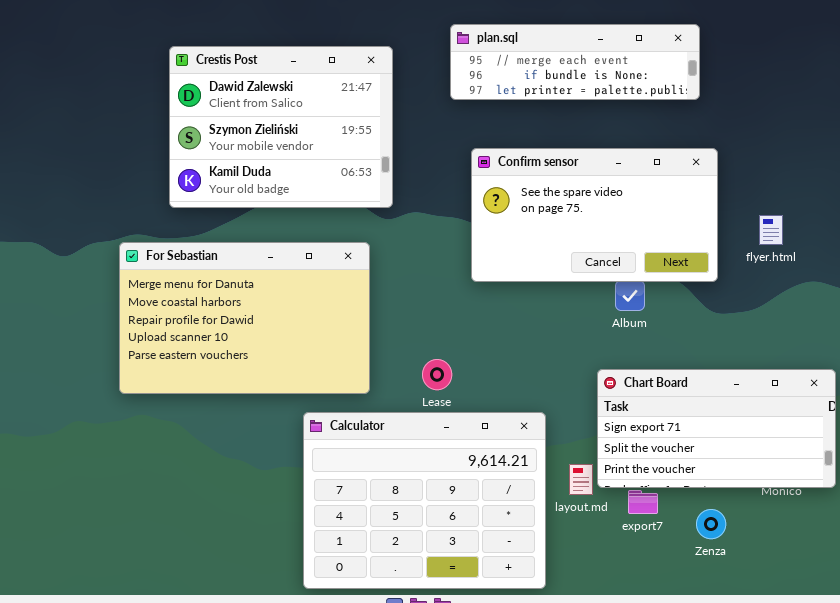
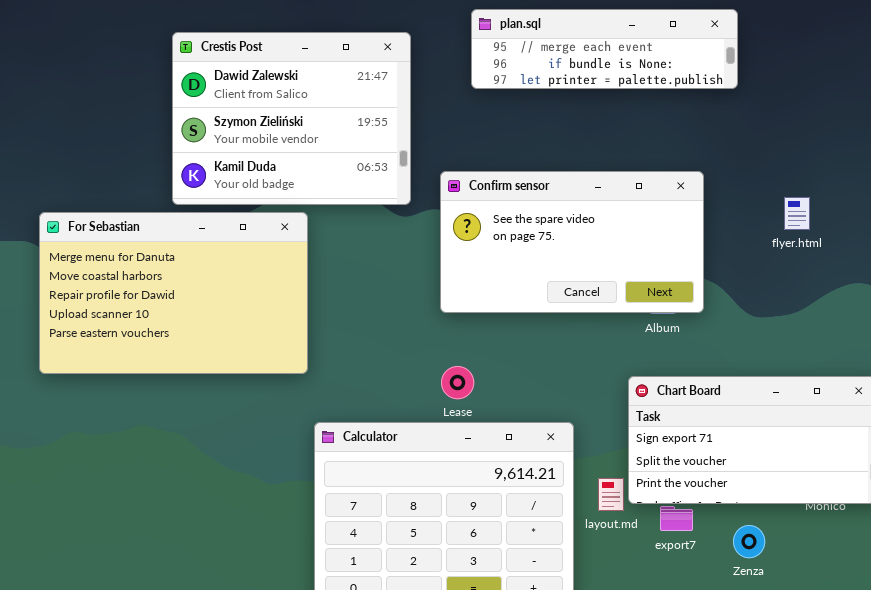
Confirm sensor: [471,148,718,282] -> [440,171,704,313], moved
flyer.html: [759,215,783,245] -> [784,197,810,230], moved
For Sebastian: [119,242,370,394] -> [39,212,308,374], moved

